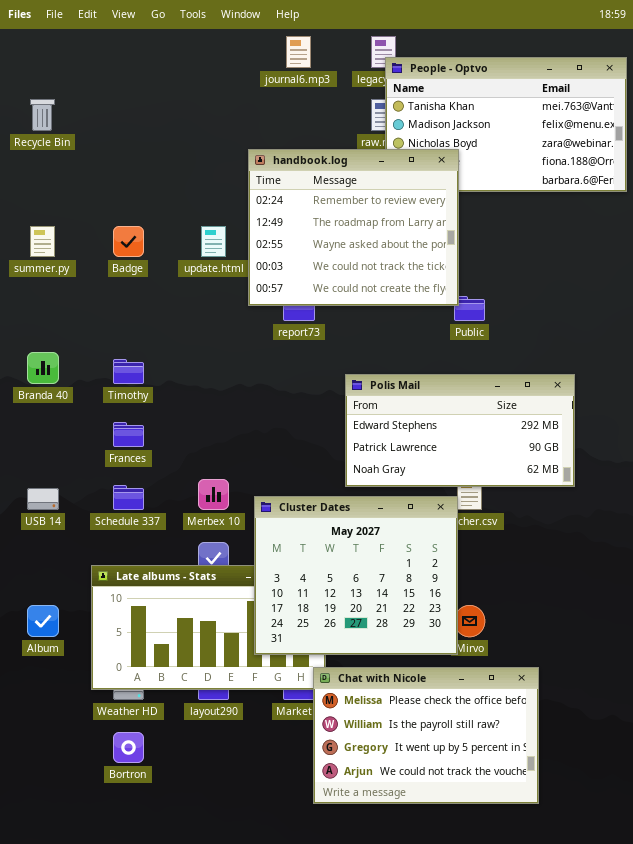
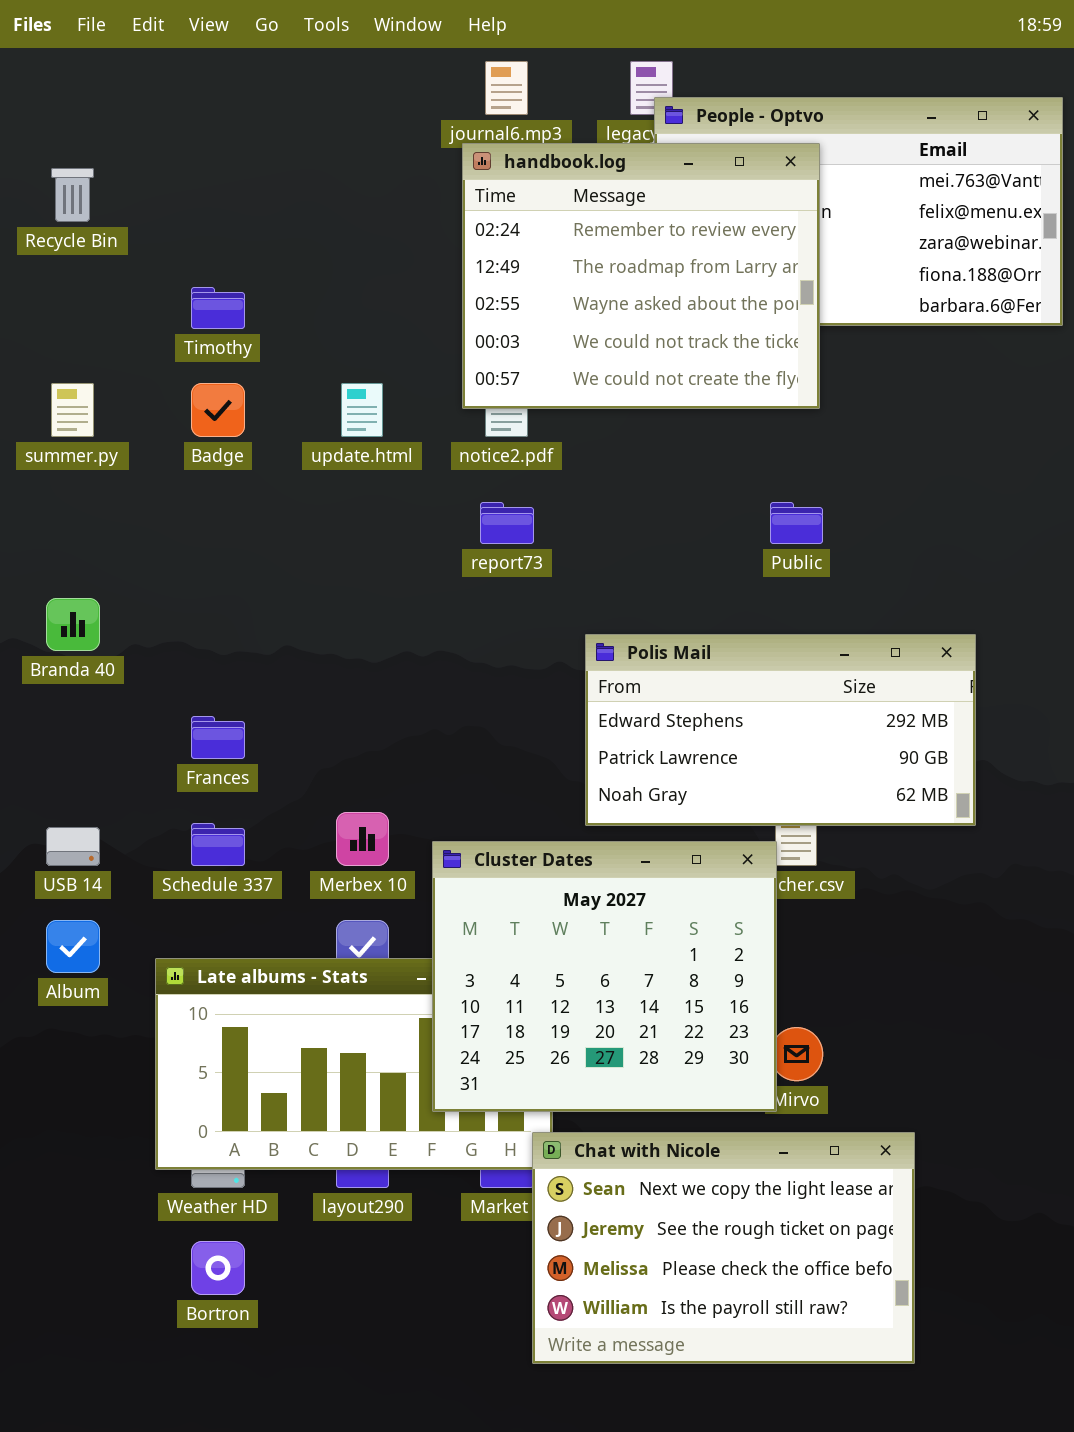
handbook.log: [248,149,459,306] -> [462,143,820,409], moved
Timothy: [113,359,144,384] -> [191,287,245,329], moved
Album: [27,605,59,637] -> [46,920,100,973], moved
Chat with Nicole: [313,667,539,804] -> [532,1132,915,1364], scrolled up 2 rows

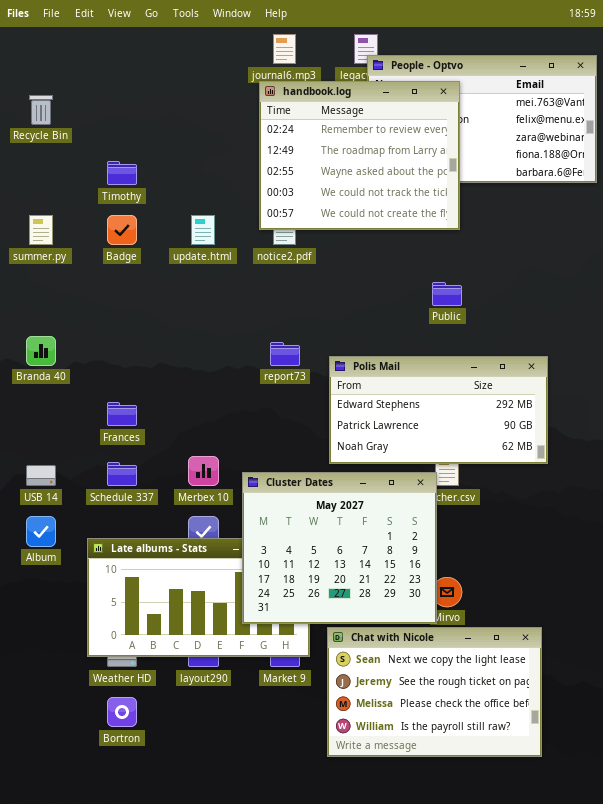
report73: [480,502,534,544] -> [270,342,300,366], moved
Chat with Nicole: [532,1132,915,1364] -> [327,627,542,757], moved

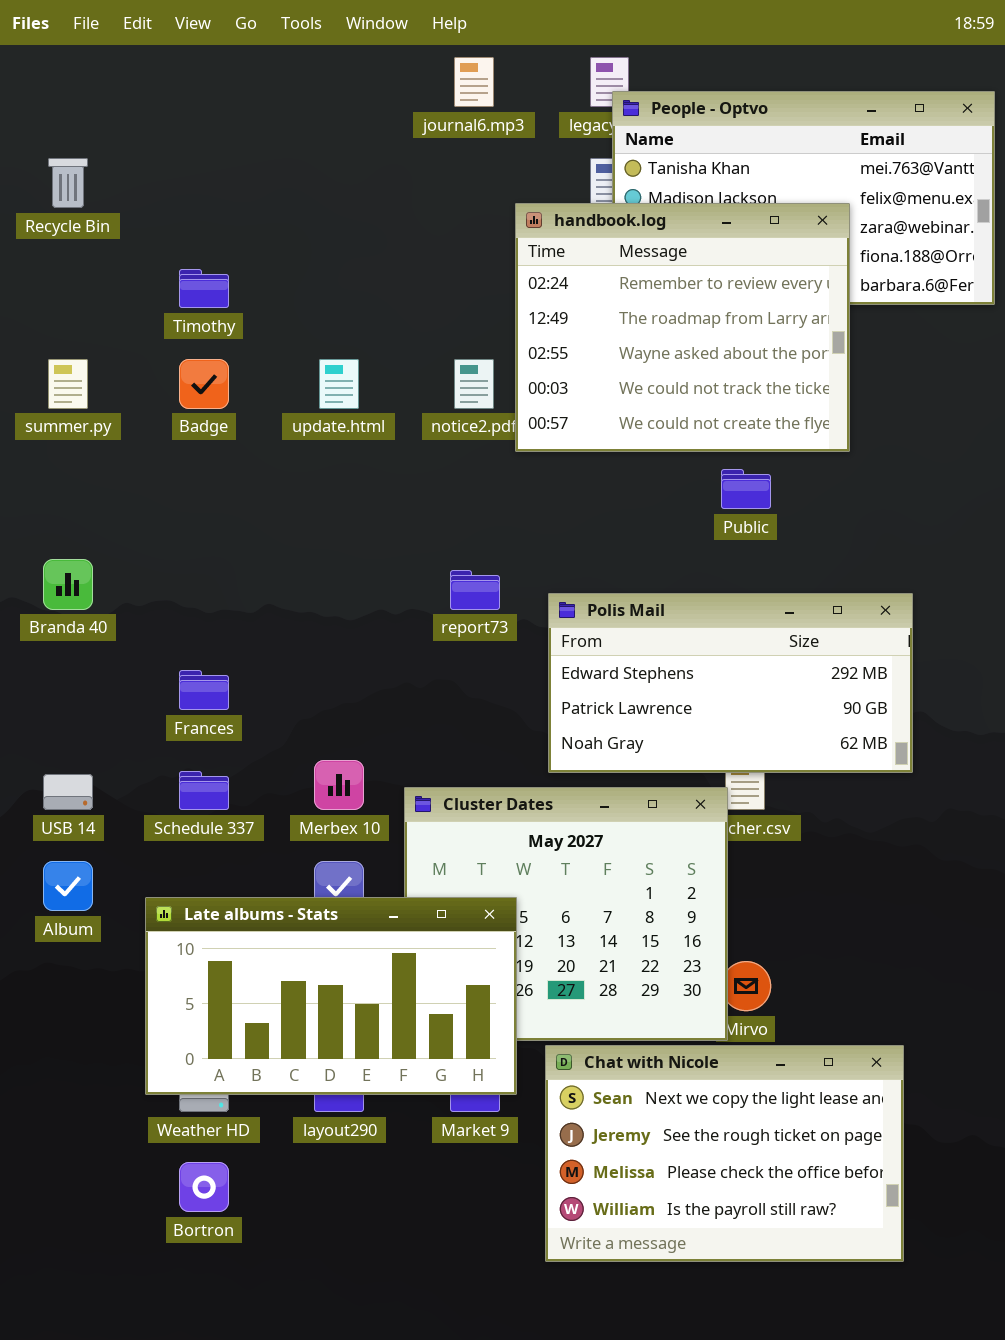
handbook.log: [259,81,460,230] -> [515,203,850,452], moved
Late albums - Stats: [87,538,310,657] -> [145,897,517,1095], raised

